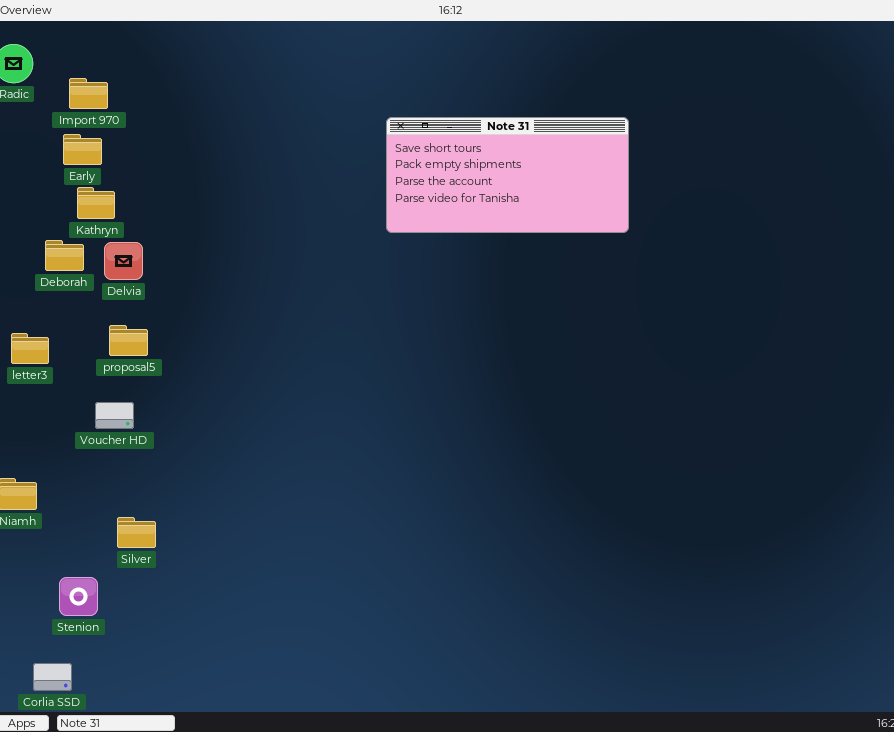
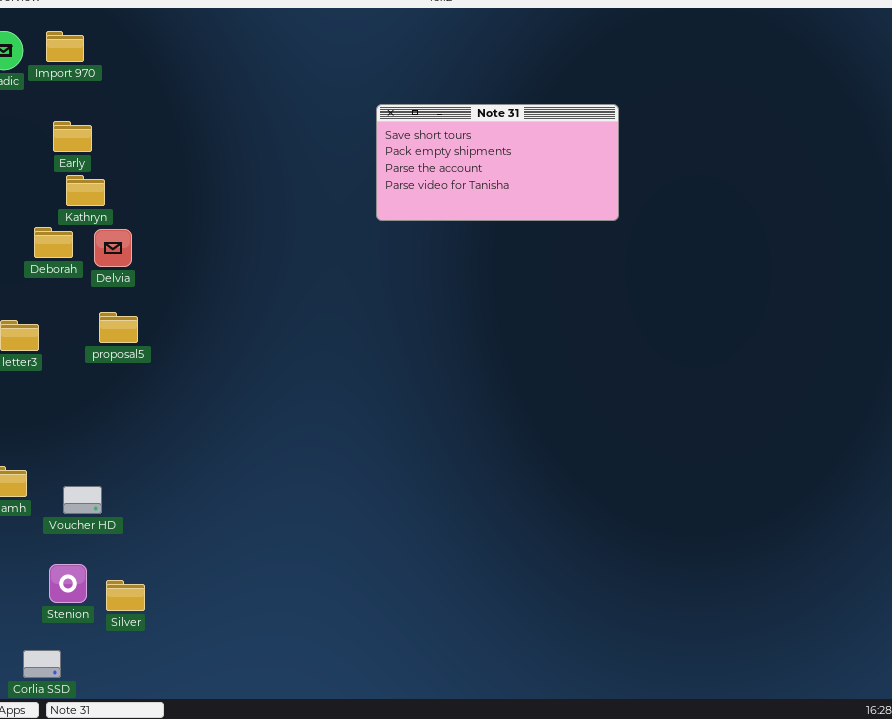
Import 970: [69,78,108,109] -> [46,31,84,62], moved
Voucher HD: [95,402,134,429] -> [63,486,102,514], moved
Silver: [117,517,156,548] -> [106,580,145,611], moved

